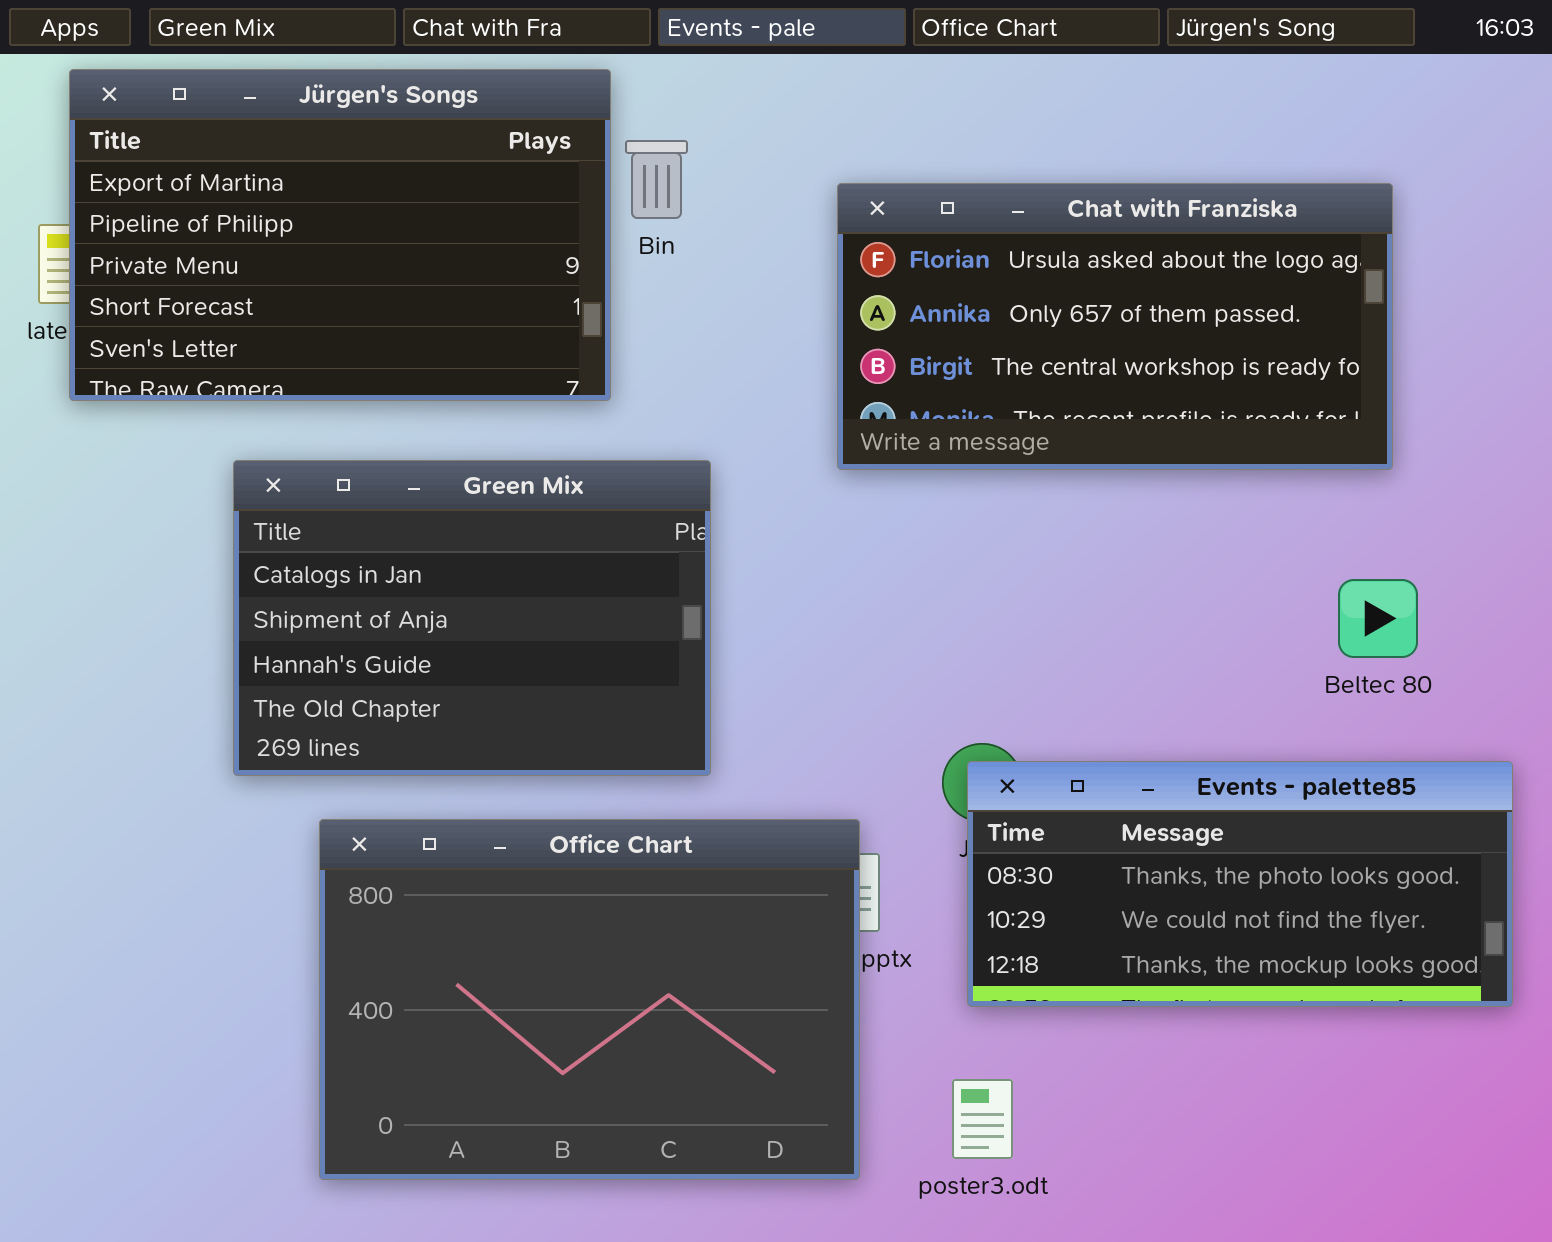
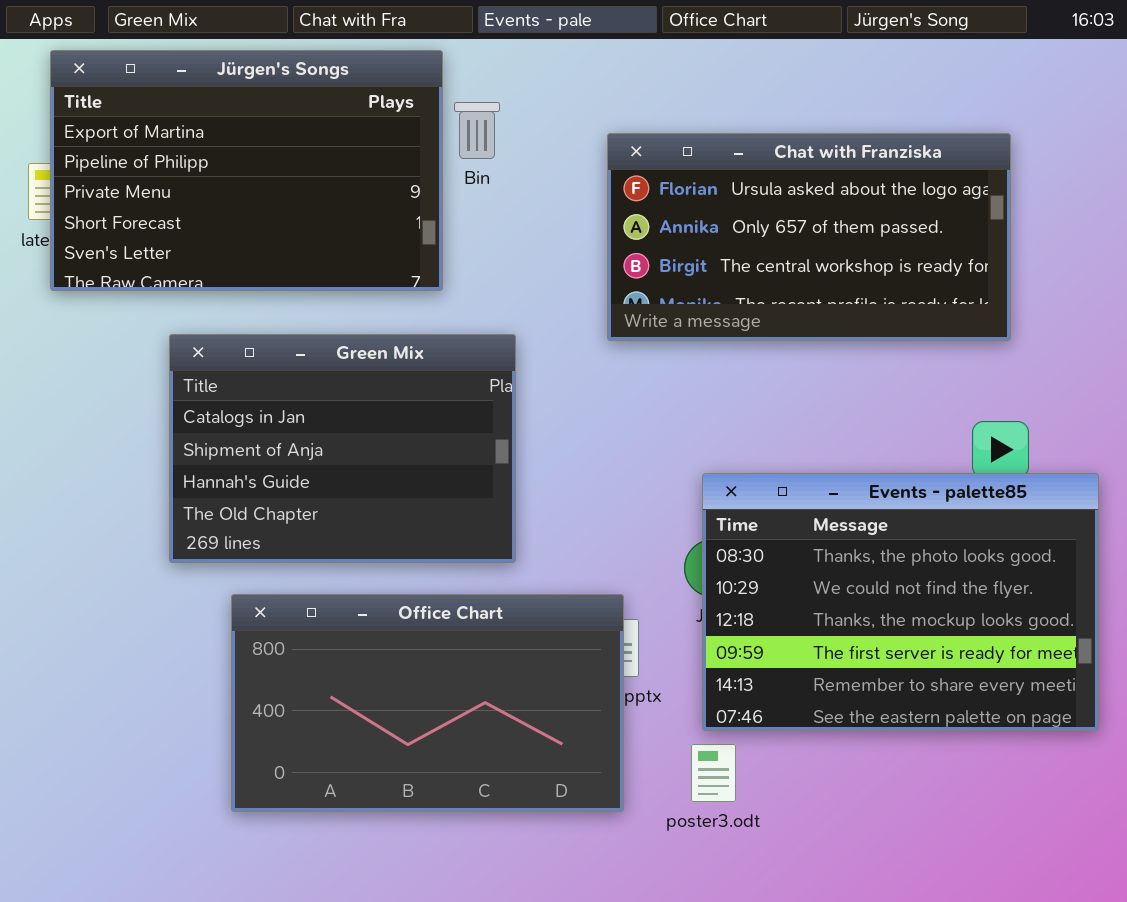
Events - palette85: [967,761,1513,1007] -> [702,473,1099,731], resized
Office Chart: [319,819,860,1180] -> [231,594,624,812], resized
poster3.odt: [952,1079,1013,1159] -> [691,744,736,802], moved

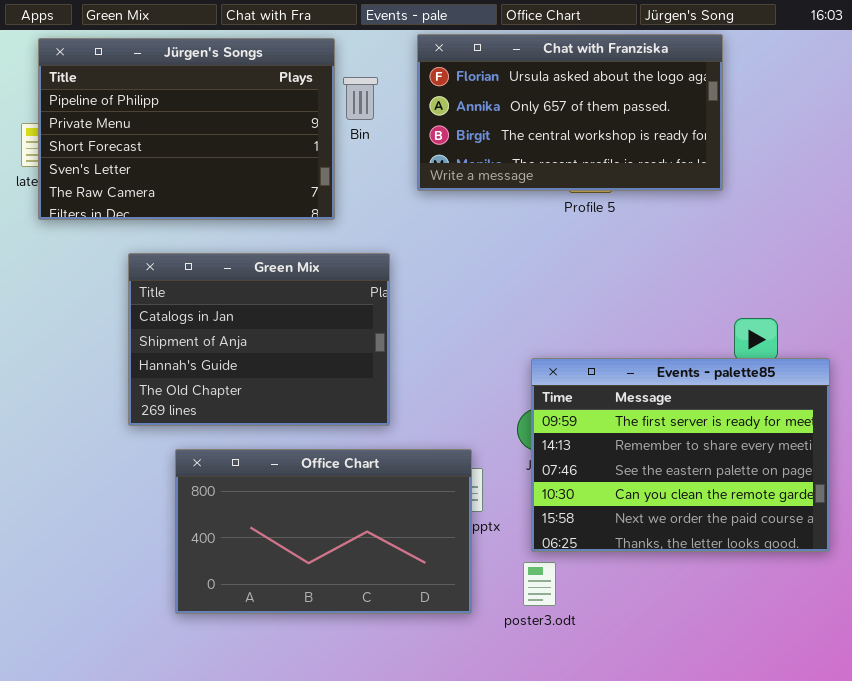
Jürgen's Songs: [50,50,443,291] -> [38,38,335,220], scrolled down 1 row
Chat with Franziska: [607,133,1011,341] -> [417,34,723,191], moved
Events - palette85: [702,473,1099,731] -> [531,358,830,552], scrolled down 3 rows

